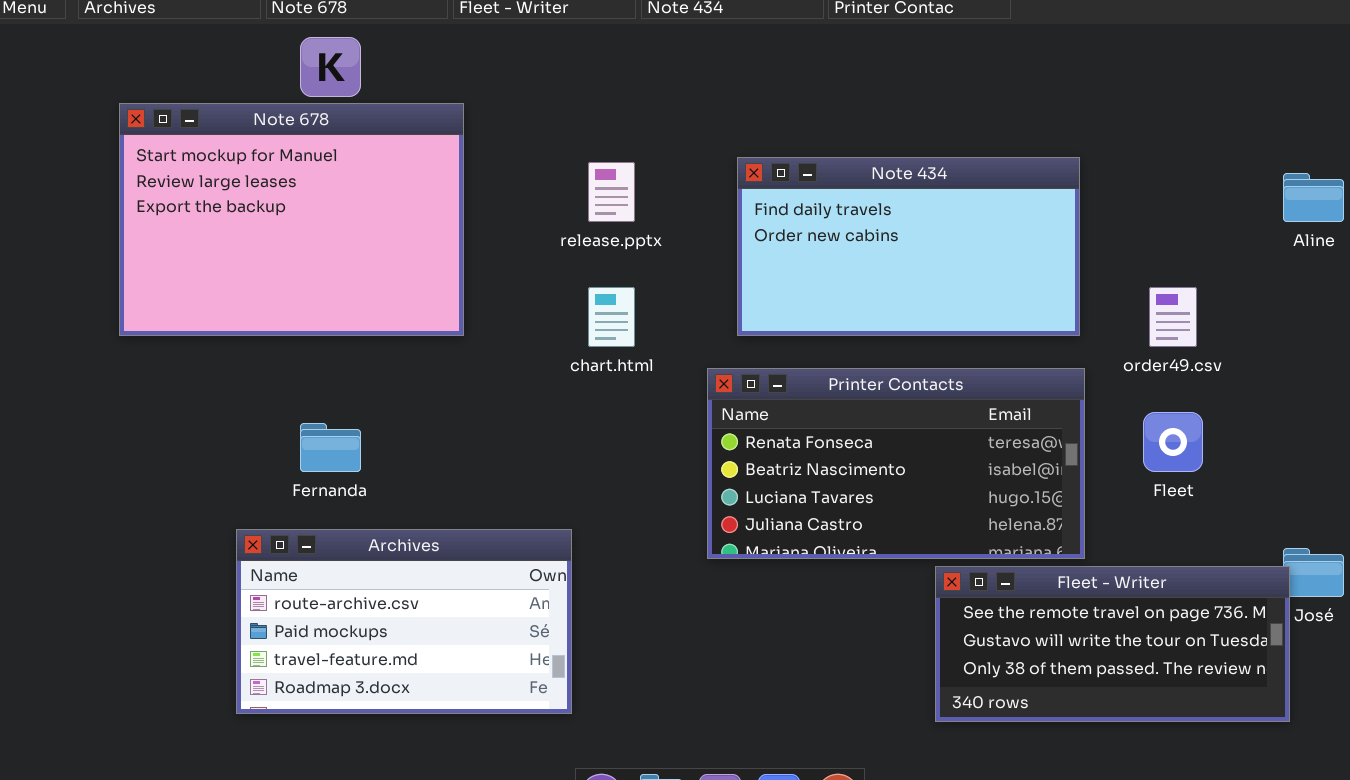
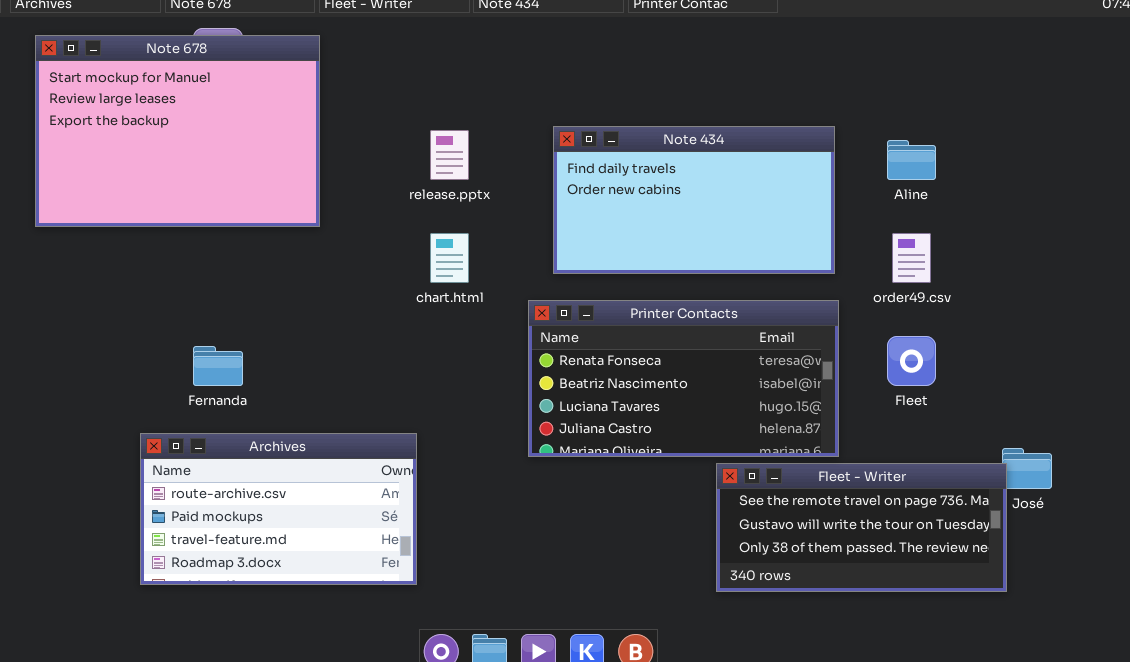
Note 678: [119,103,464,336] -> [35,35,320,227], moved
Aline: [1283,173,1344,222] -> [887,140,936,180], moved

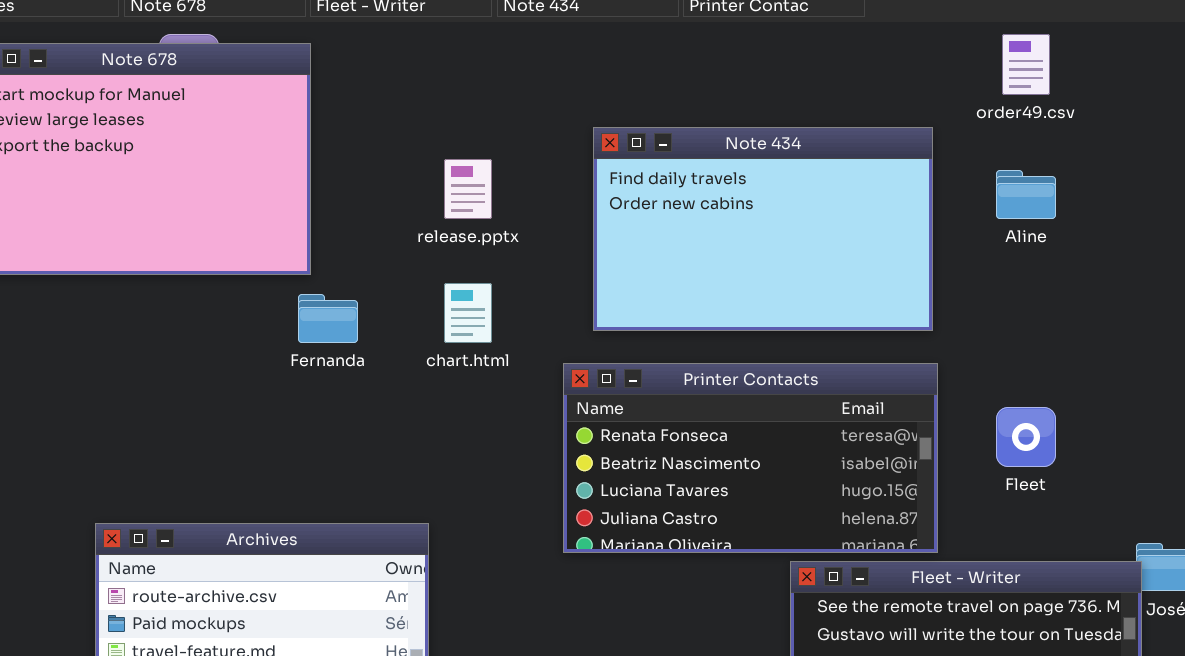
Note 434: [553,126,835,274] -> [593,127,933,331], resized
order49.csv: [892,233,931,283] -> [1002,34,1050,95], moved
Fernanda: [193,346,243,386] -> [298,294,358,343], moved

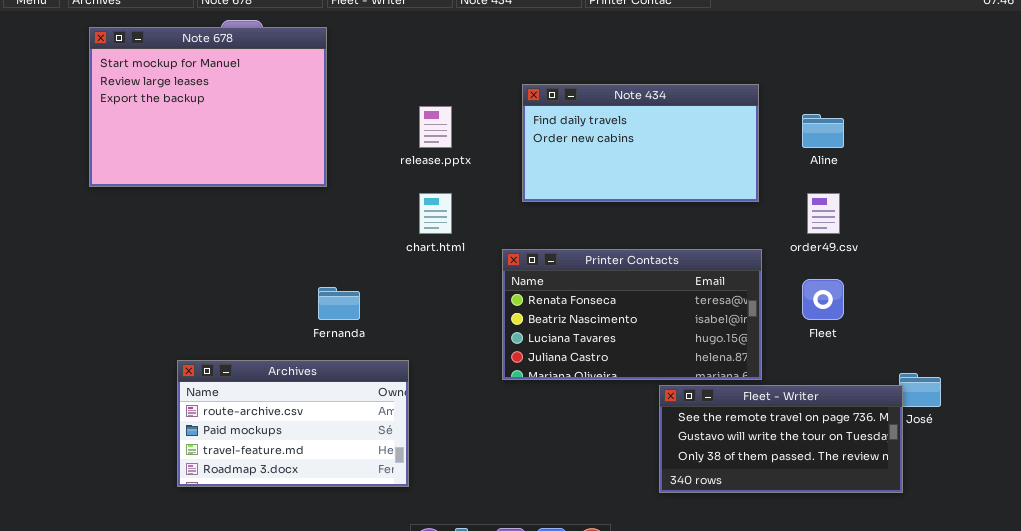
order49.csv: [1002,34,1050,95] -> [807,193,840,234], moved
Note 434: [593,127,933,331] -> [522,84,759,202], resized
Fernanda: [298,294,358,343] -> [318,287,360,320], moved

